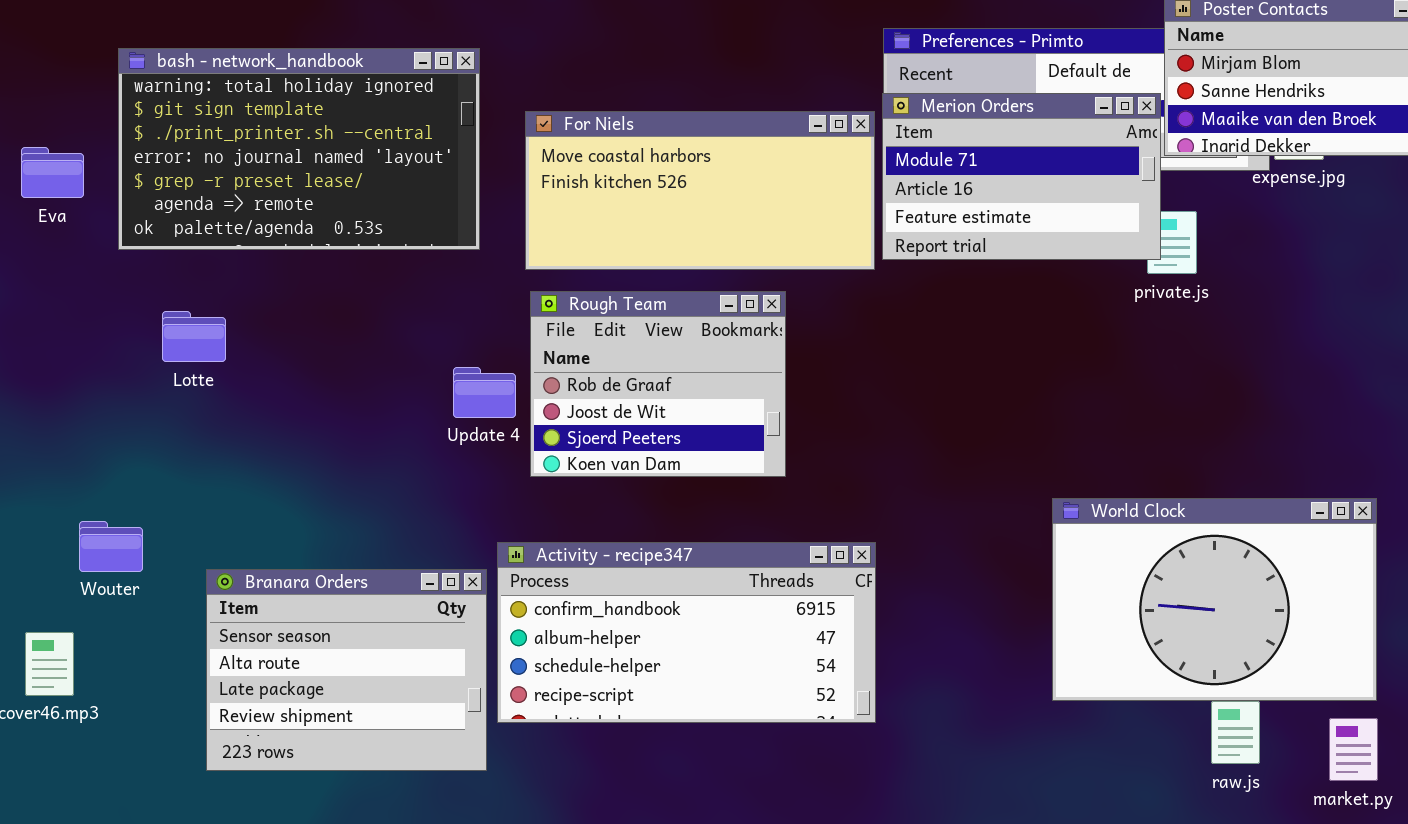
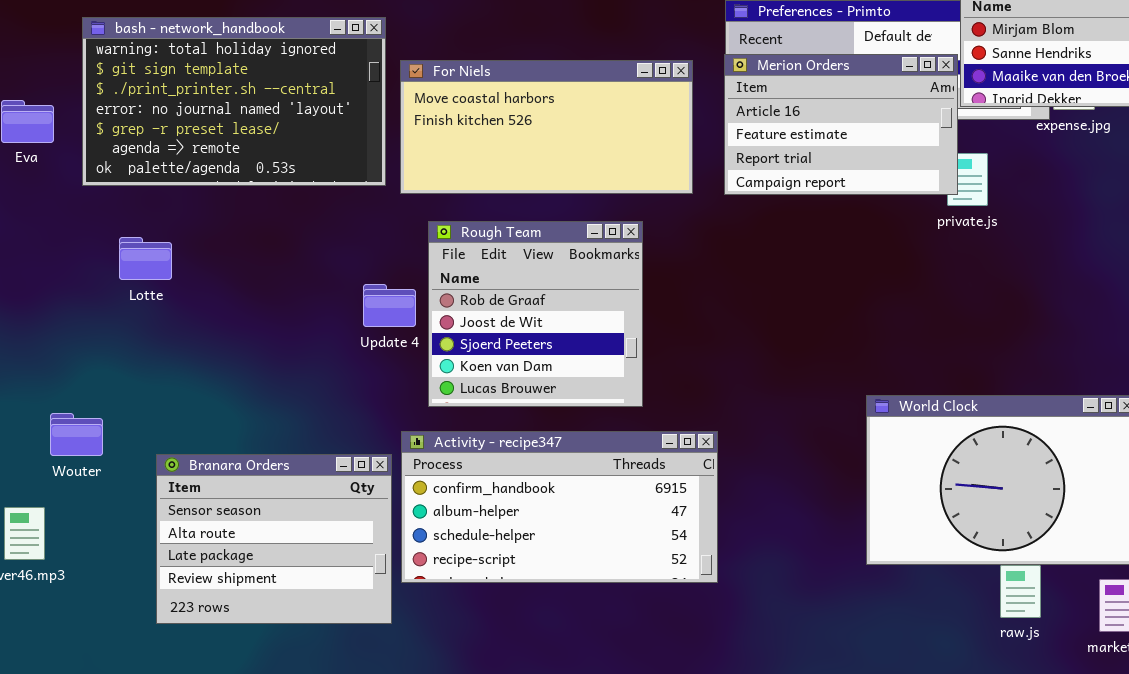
Merion Orders: [882,93,1161,260] -> [724,54,958,195], scrolled down 1 row
For Niels: [525,111,875,270] -> [400,60,693,194], moved
Rough Team: [530,291,786,477] -> [428,221,643,407], resized

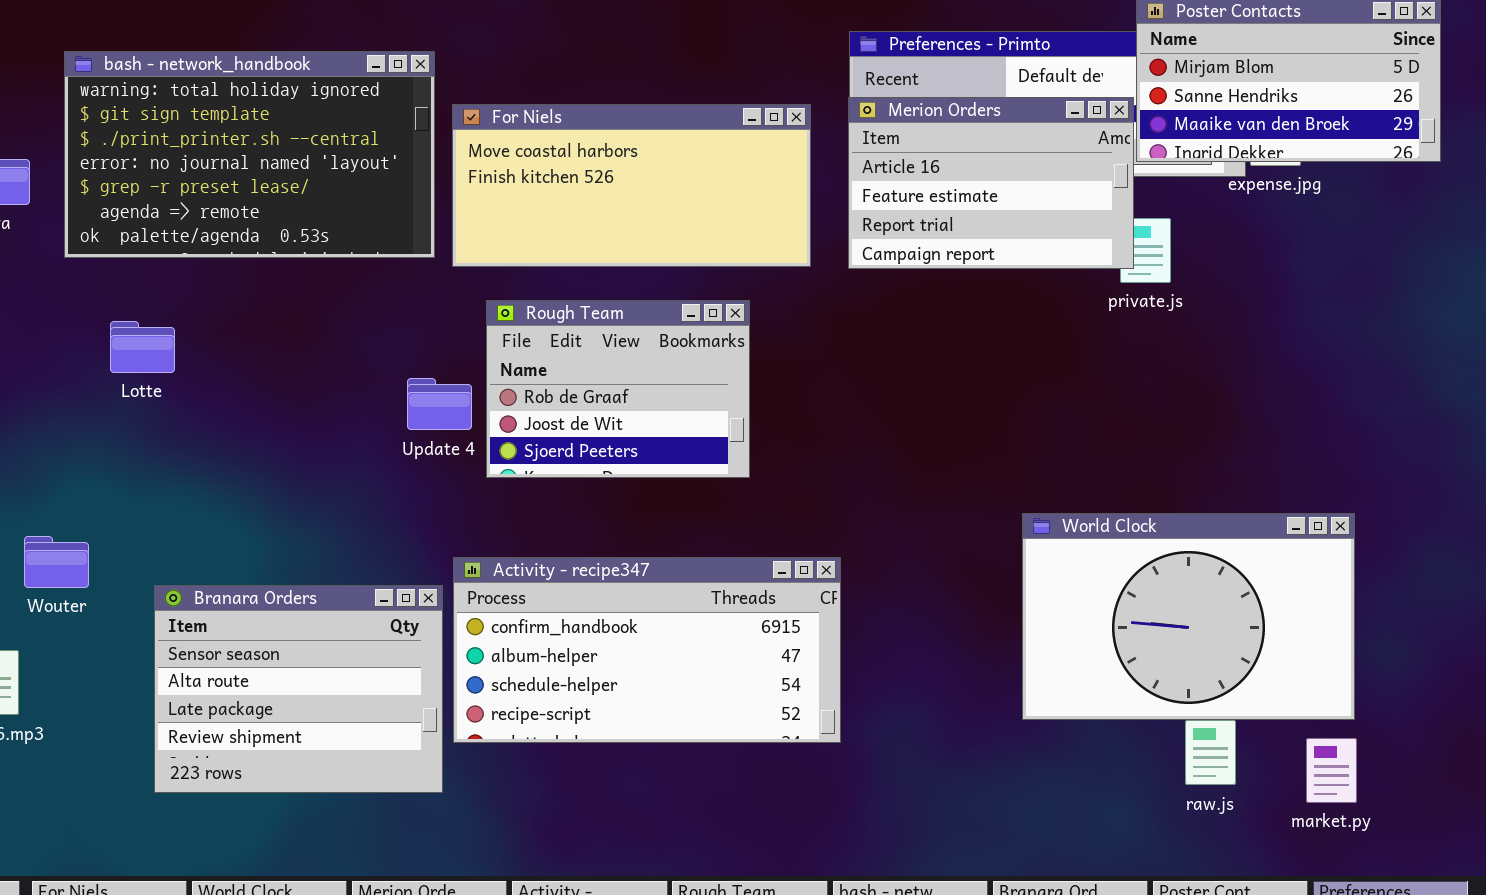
Rough Team: [428,221,643,407] -> [486,300,750,478], resized

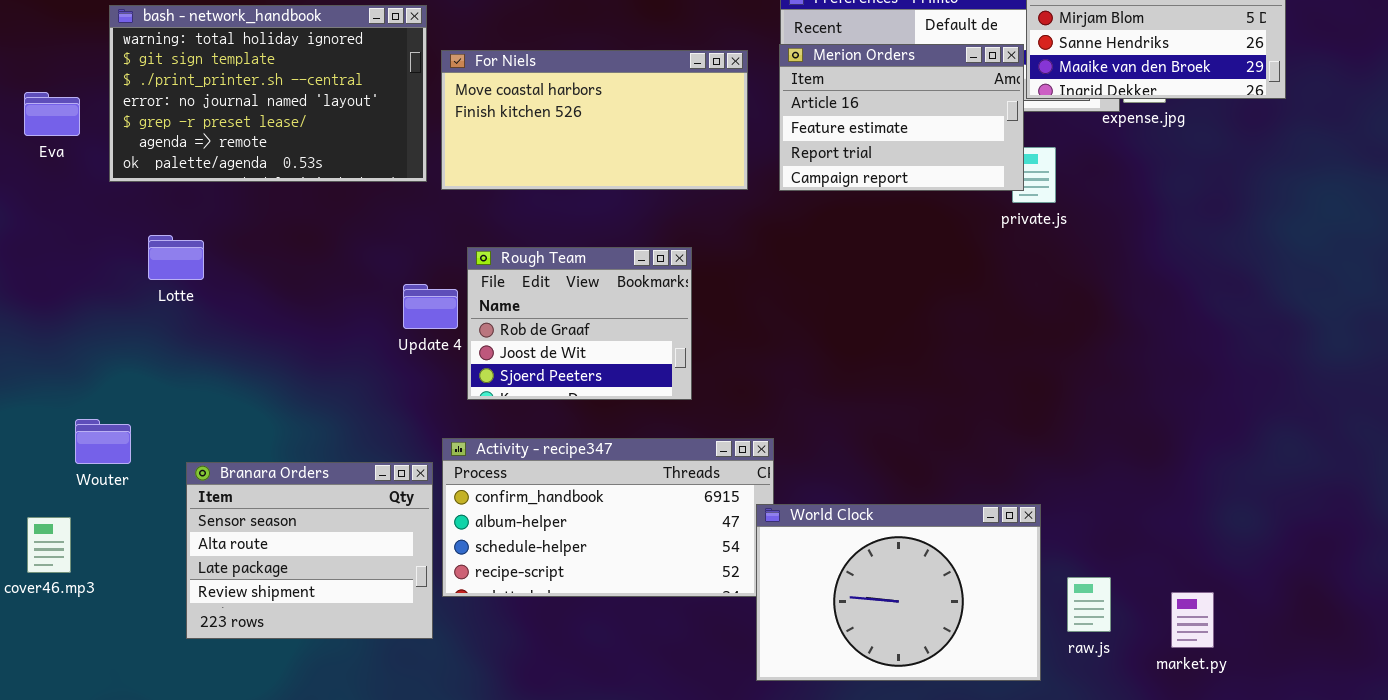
Rough Team: [486,300,750,478] -> [467,247,692,400], moved
World Clock: [1022,513,1355,720] -> [756,504,1041,681], moved

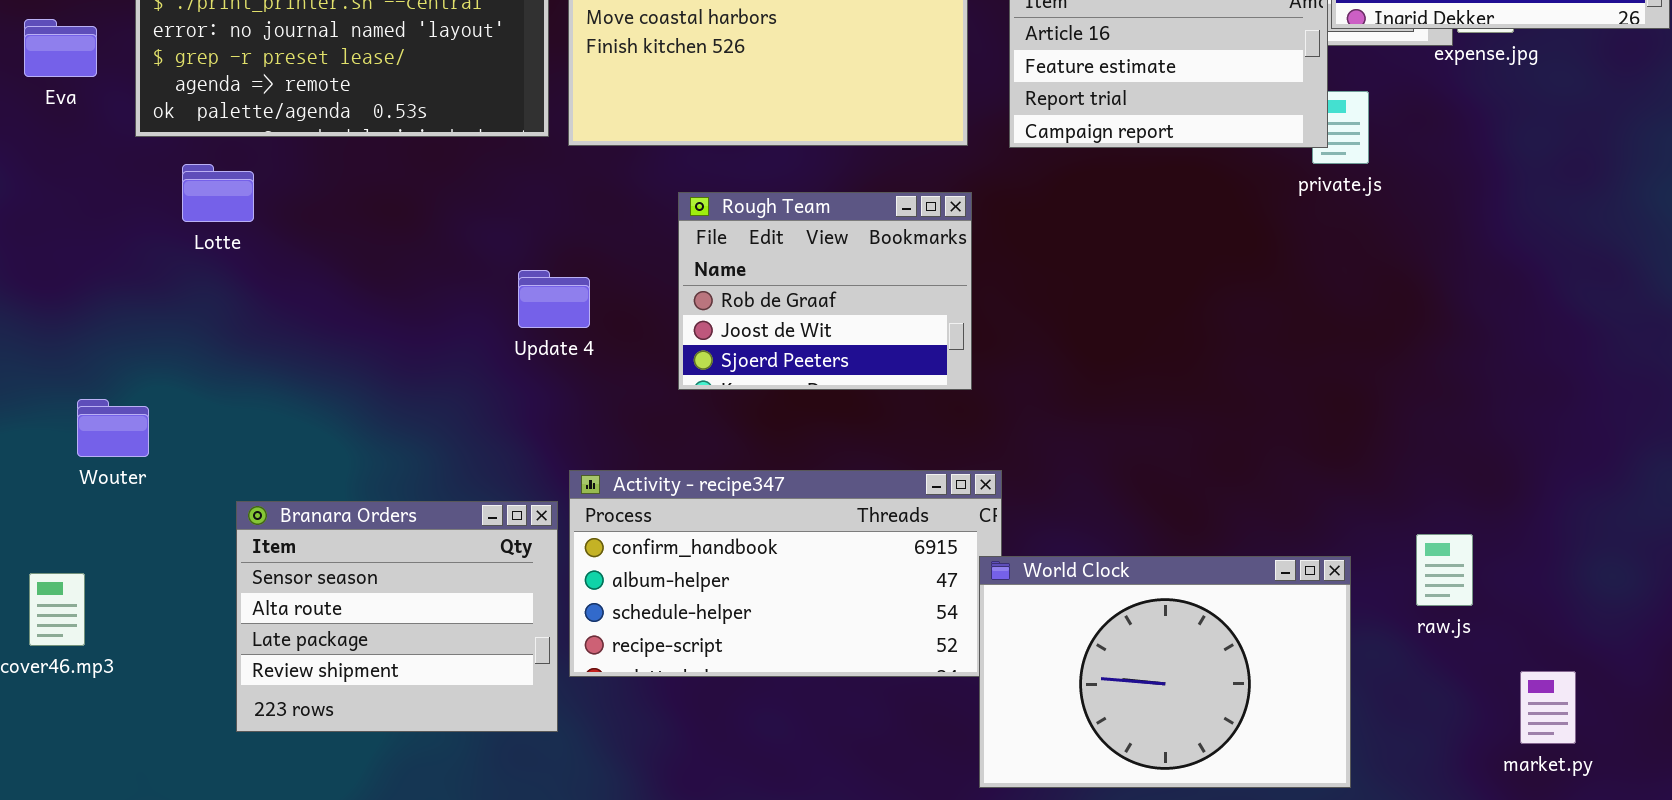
Lotte: [148,235,204,280] -> [182,164,254,222], moved
Rough Team: [467,247,692,400] -> [678,192,972,390], moved
Wouter: [75,419,131,464] -> [77,399,149,457], moved
raw.js: [1067,577,1111,632] -> [1416,534,1473,606], moved

